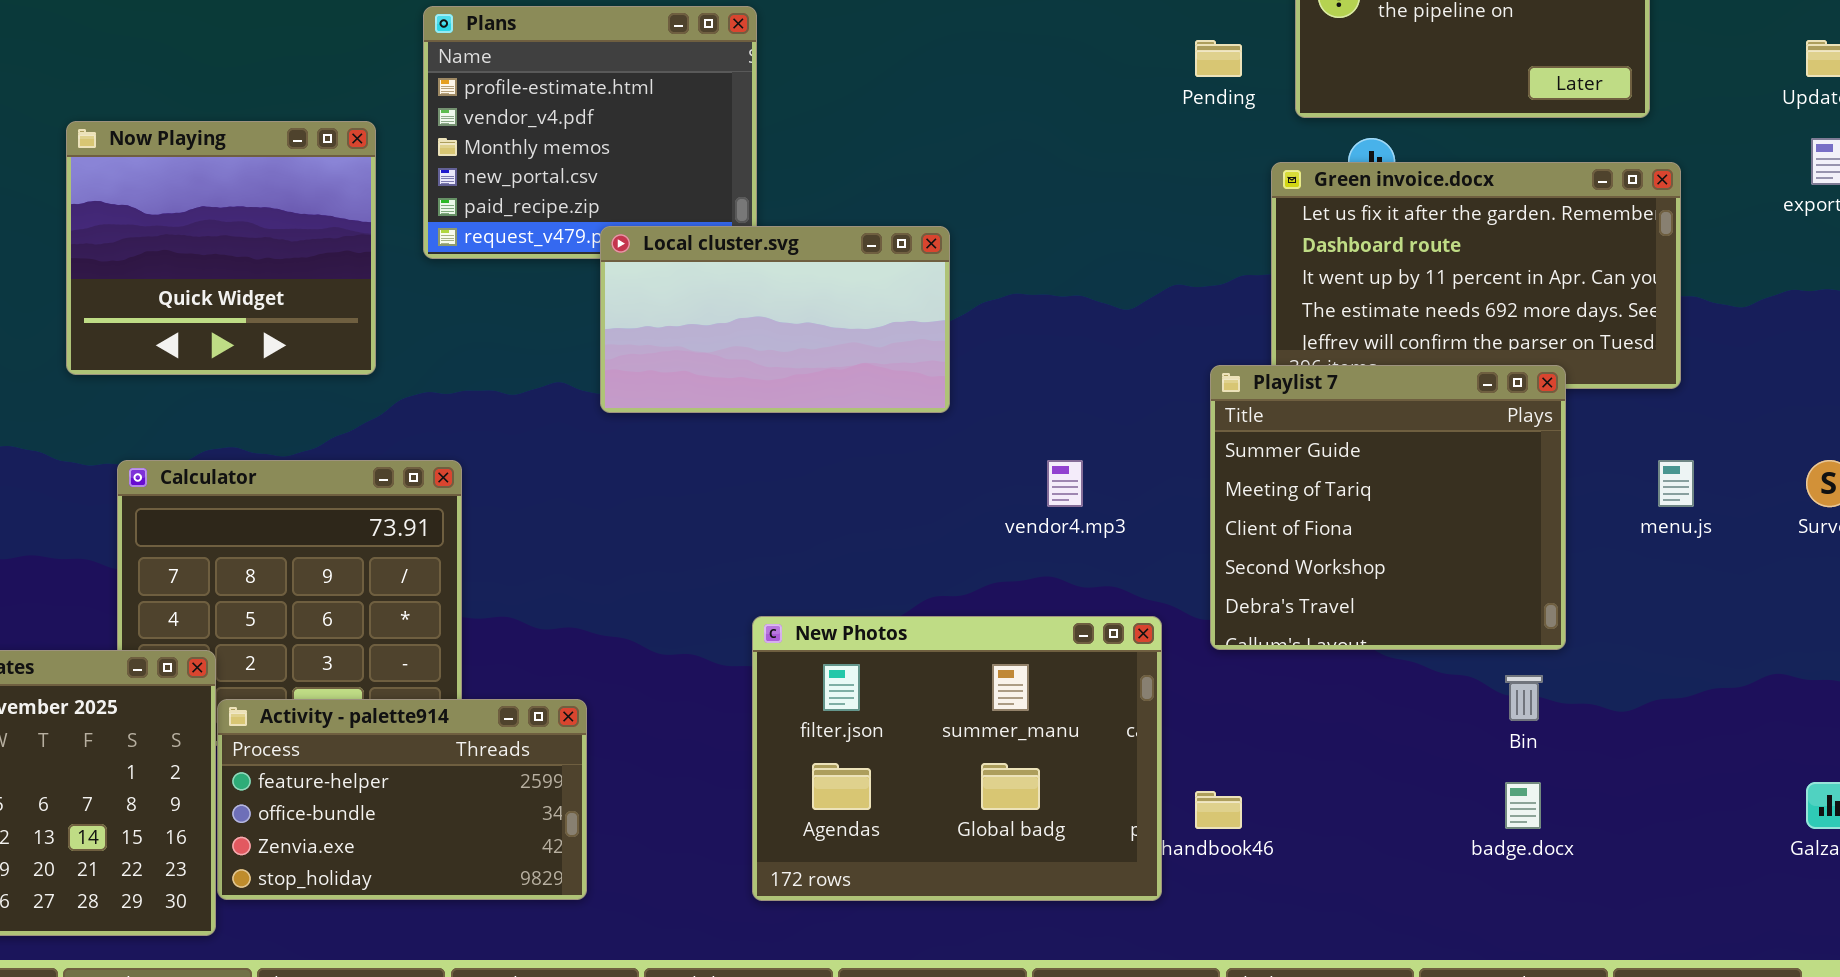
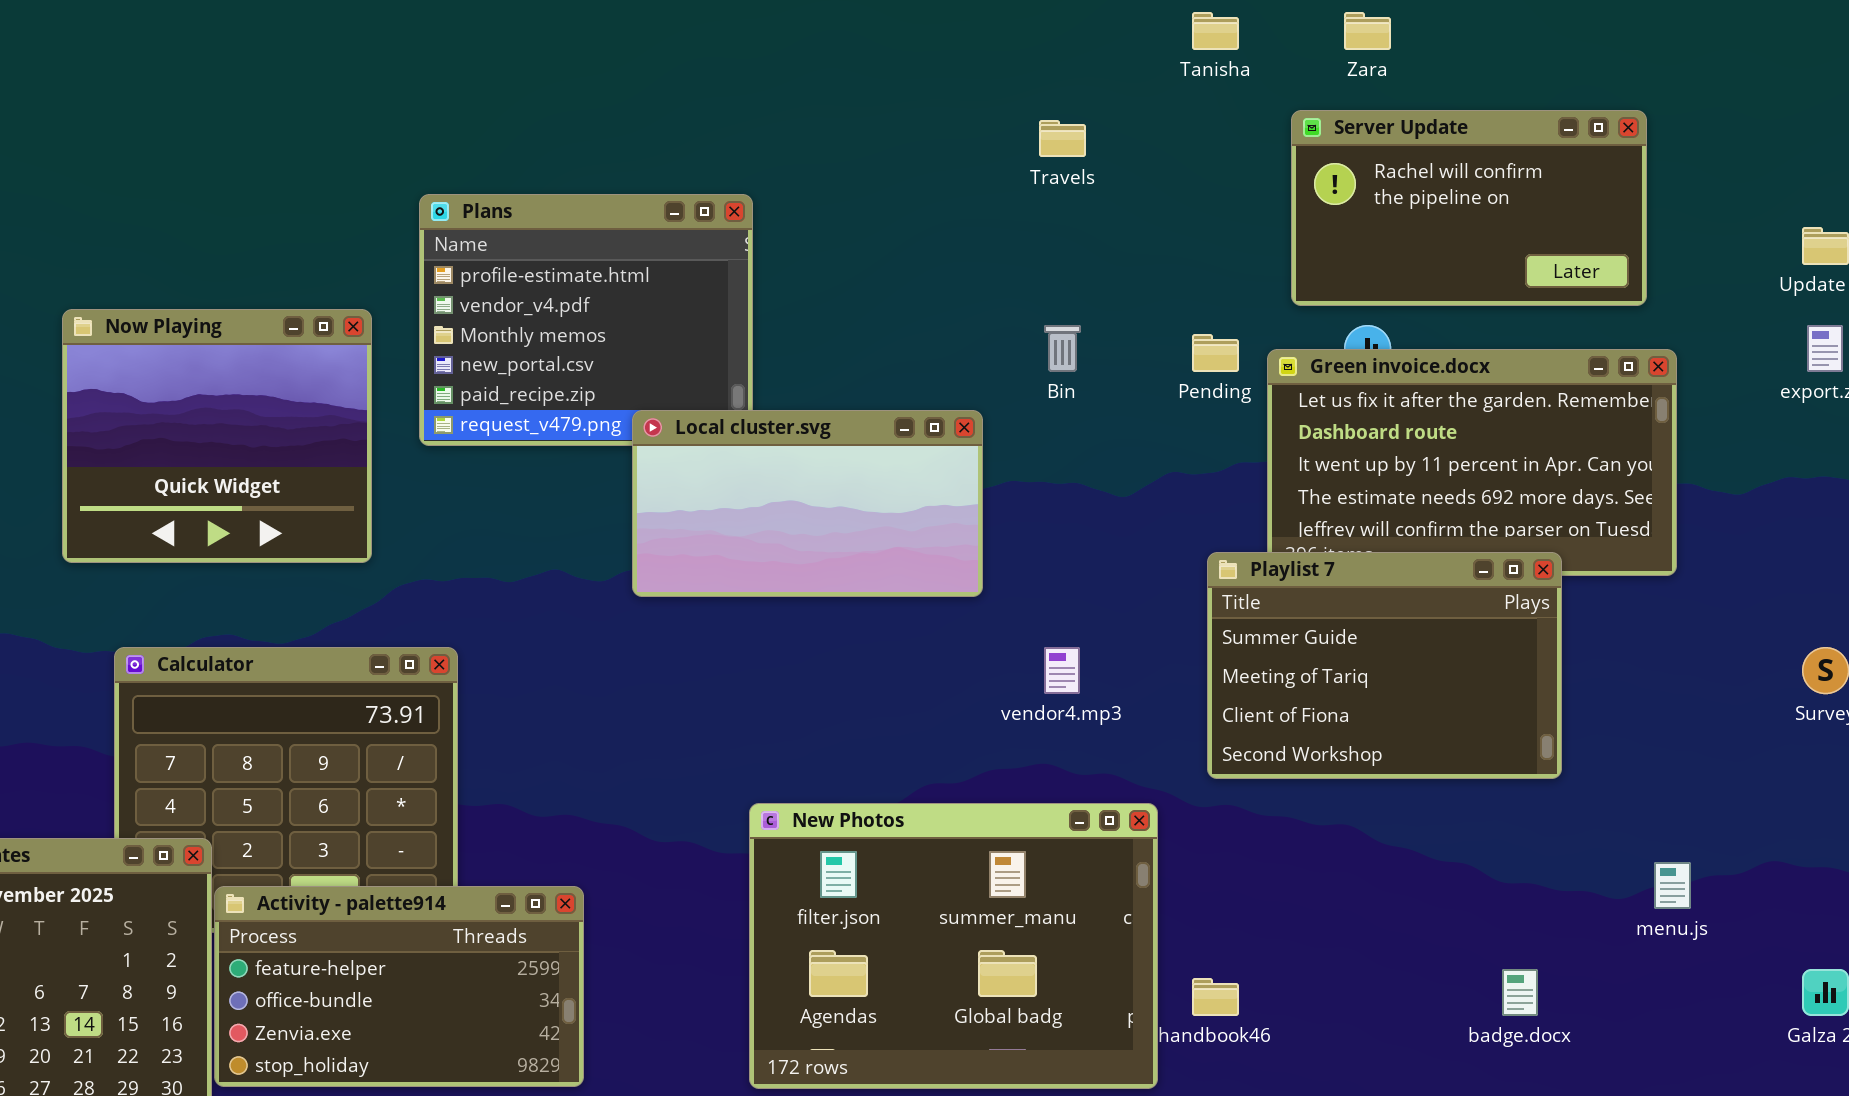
Pending: [1195,40,1242,77] -> [1192,334,1239,372], moved
Local cluster.svg: [600,226,950,413] -> [632,410,983,597], moved
Playlist 7: [1210,365,1566,650] -> [1207,552,1562,779], resized
menu.js: [1658,460,1694,507] -> [1654,862,1691,909], moved
Bin: [1505,675,1543,721] -> [1044,325,1081,372], moved

